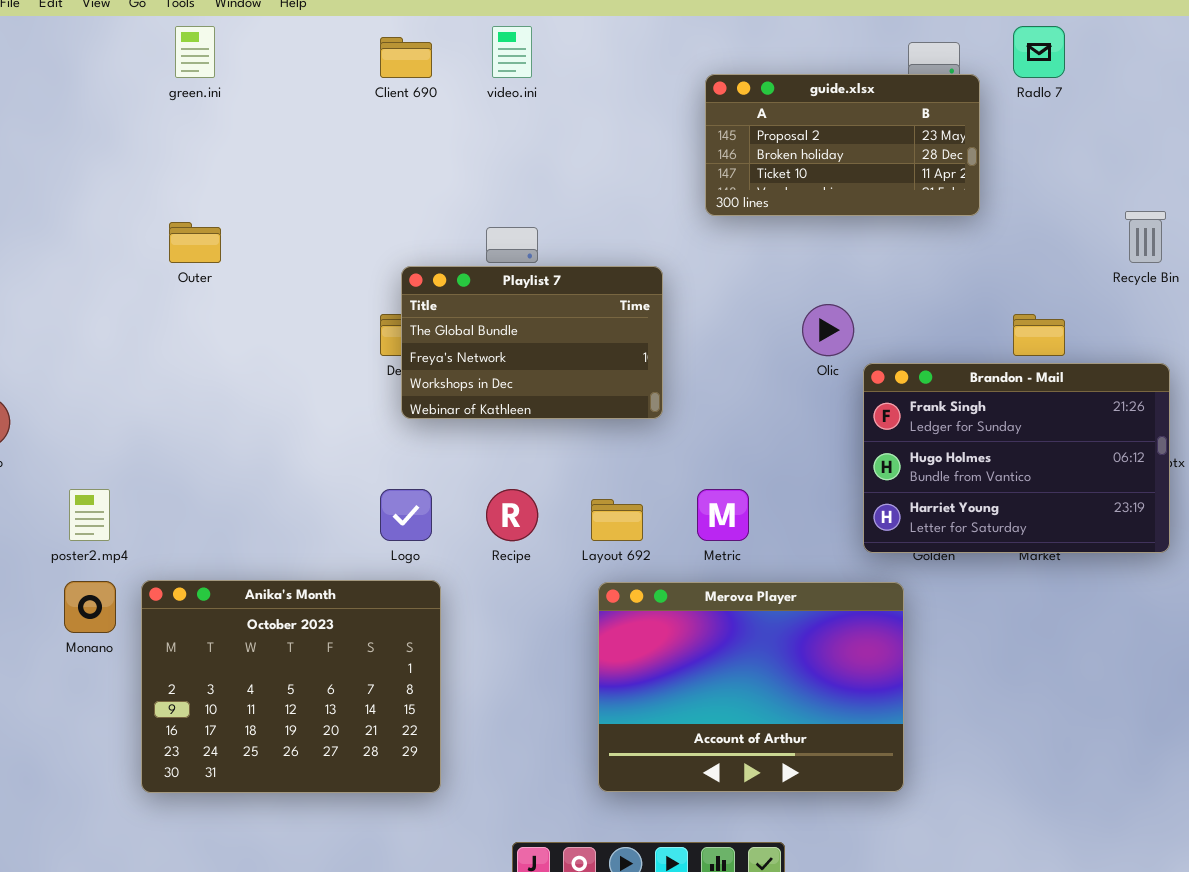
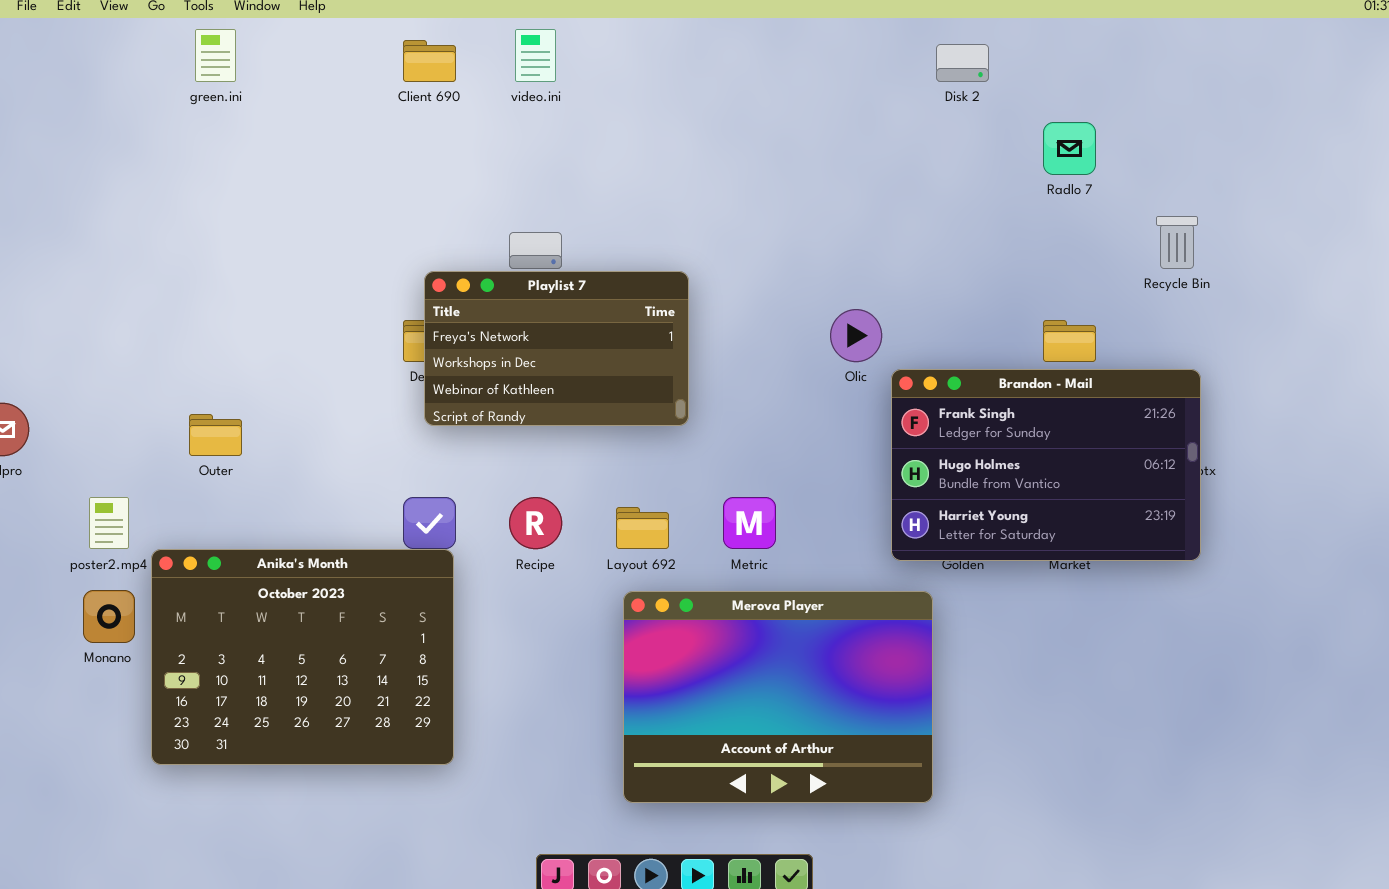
Radlo 7: [1013,26,1065,78] -> [1043,122,1096,175], moved
guide.xlsx: [705,74,980,216] -> none, closed
Outer: [169,222,221,263] -> [189,414,242,456], moved
Playlist 7: [401,266,663,419] -> [424,271,689,426], scrolled down 1 row
Anika's Month: [141,580,441,793] -> [151,549,454,765], moved

